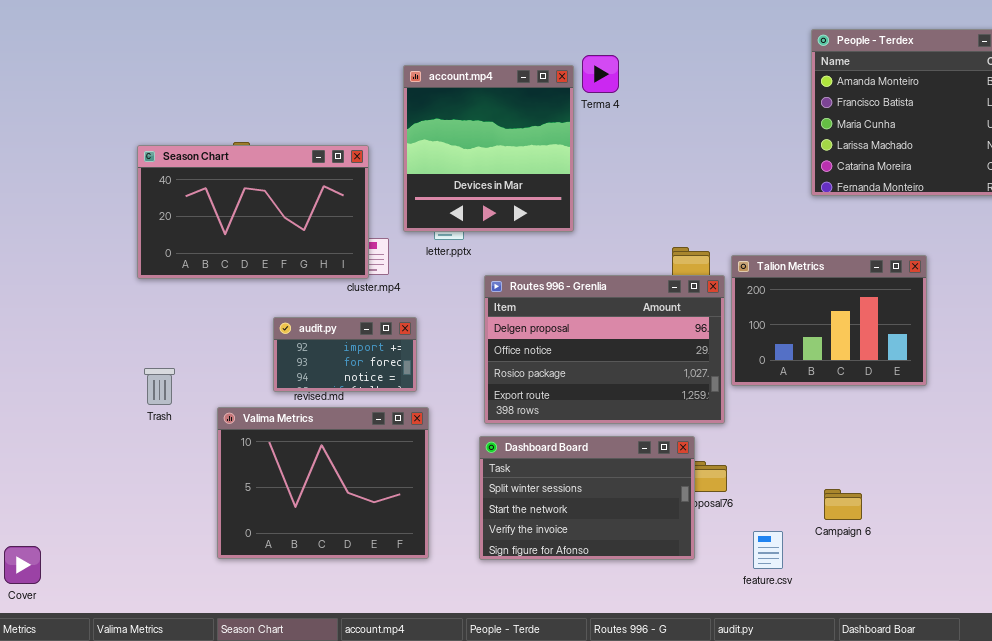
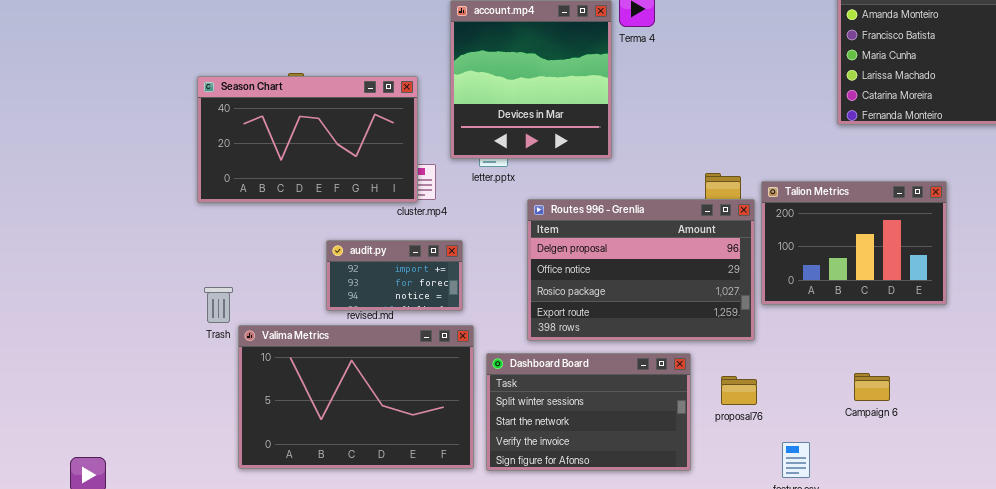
Valima Metrics: [217,407,429,559] -> [238,325,474,469], resized
Dashboard Board: [479,436,695,560] -> [486,353,691,471], moved
Campaign 6: [824,489,862,520] -> [854,373,890,401], moved

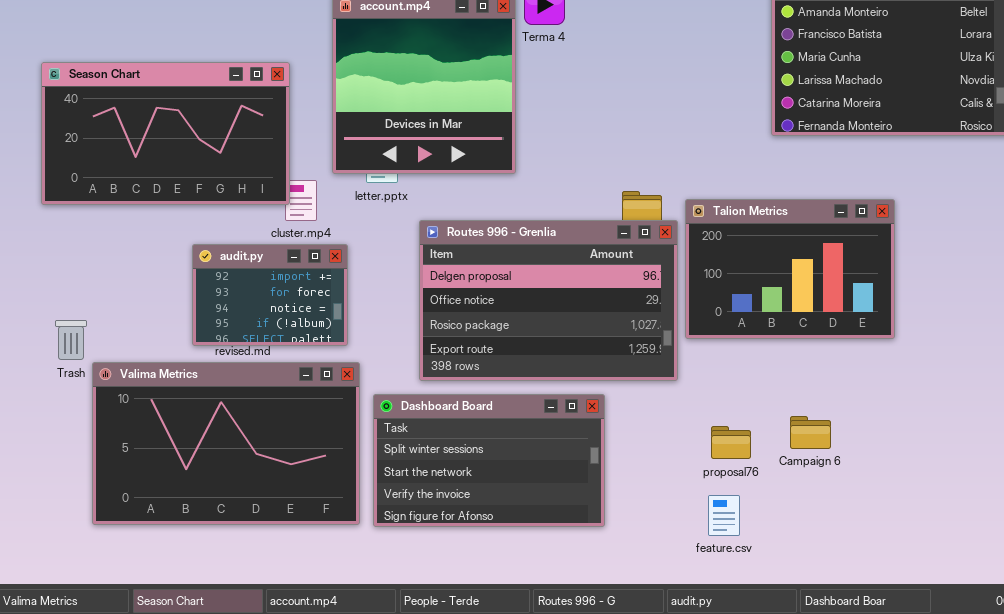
Season Chart: [197,76,418,203] -> [41,62,290,205], moved
audit.py: [326,240,463,311] -> [192,244,348,346], resized
proposal76: [721,376,757,405] -> [711,426,751,459], moved

